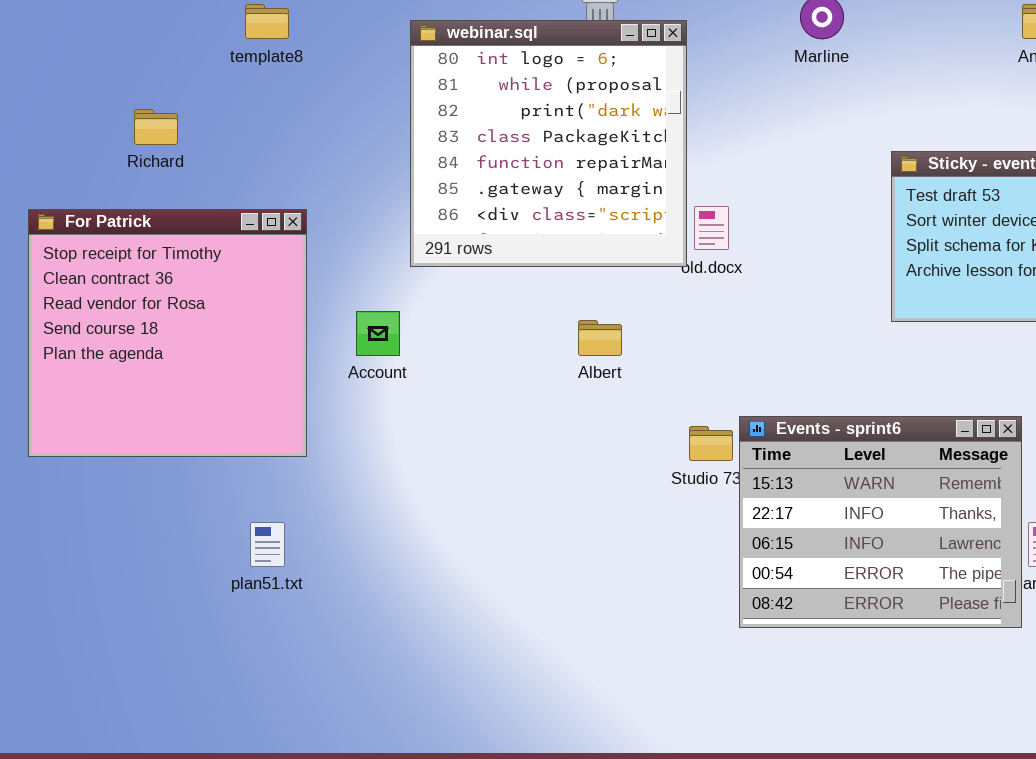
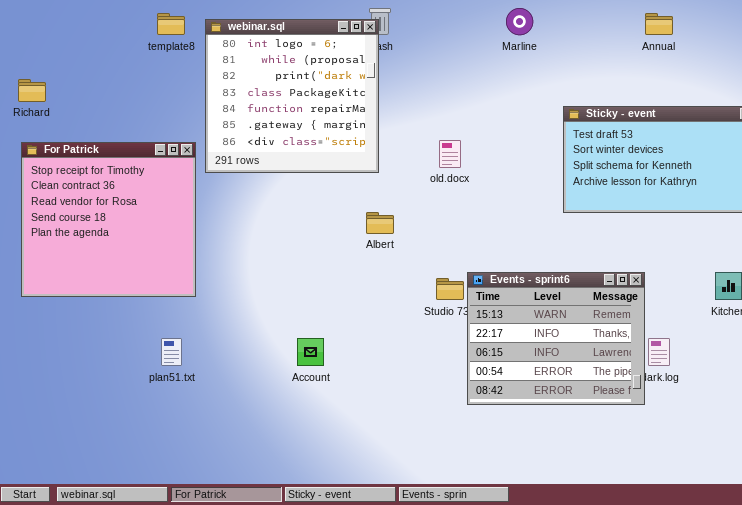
webinar.sql: [410,20,687,267] -> [205,19,379,173], moved
Richard: [134,109,178,145] -> [18,79,46,102], moved
Account: [356,311,400,356] -> [297,338,324,366], moved

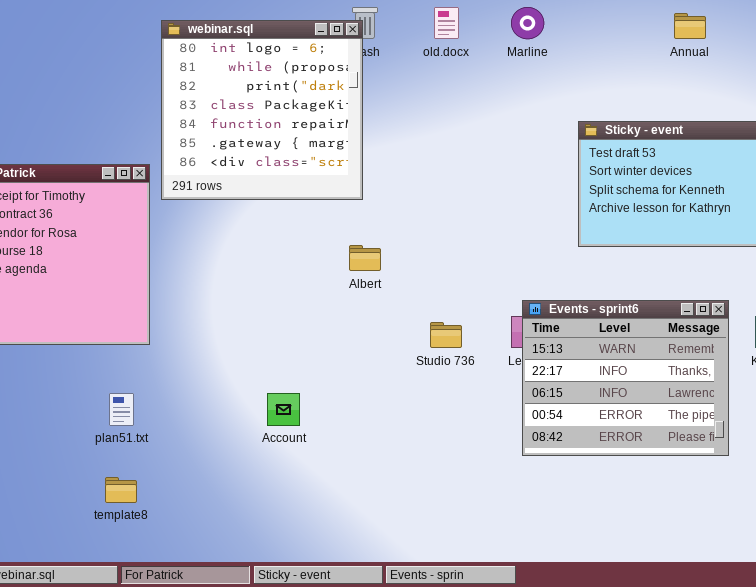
template8: [157,13,185,35] -> [105,477,137,503], moved
old.docx: [439,140,461,168] -> [434,7,459,39], moved
Events - sprint6: [467,272,645,405] -> [522,300,729,456], moved

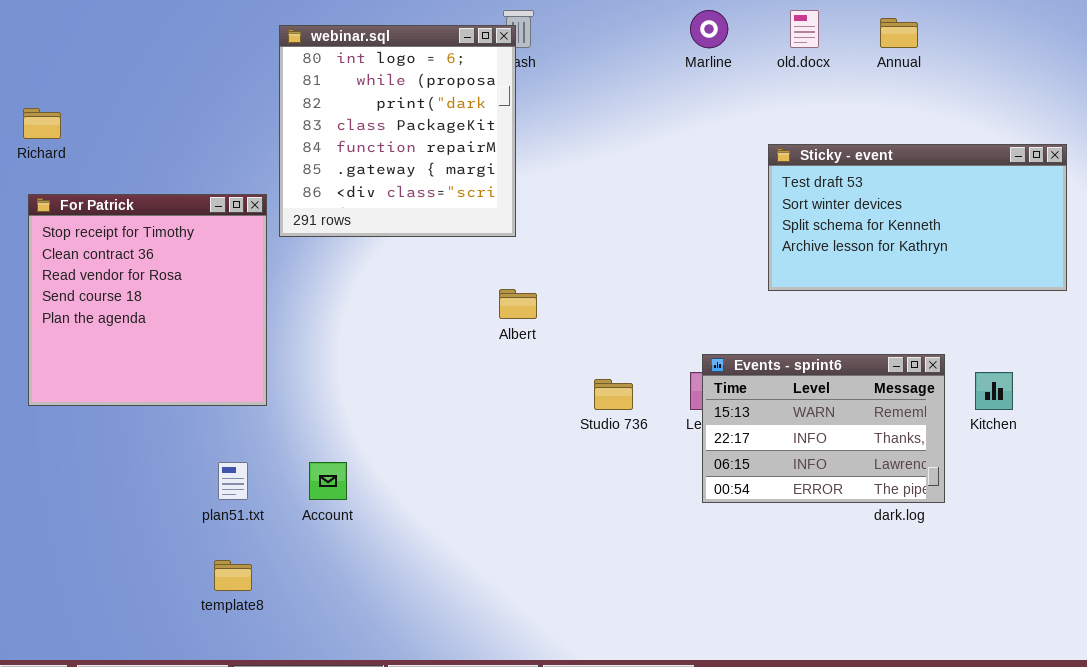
old.docx: [434,7,459,39] -> [790,10,819,48], moved
Events - sprint6: [522,300,729,456] -> [702,354,945,503], resized
Account: [267,393,300,426] -> [309,462,347,500], moved

